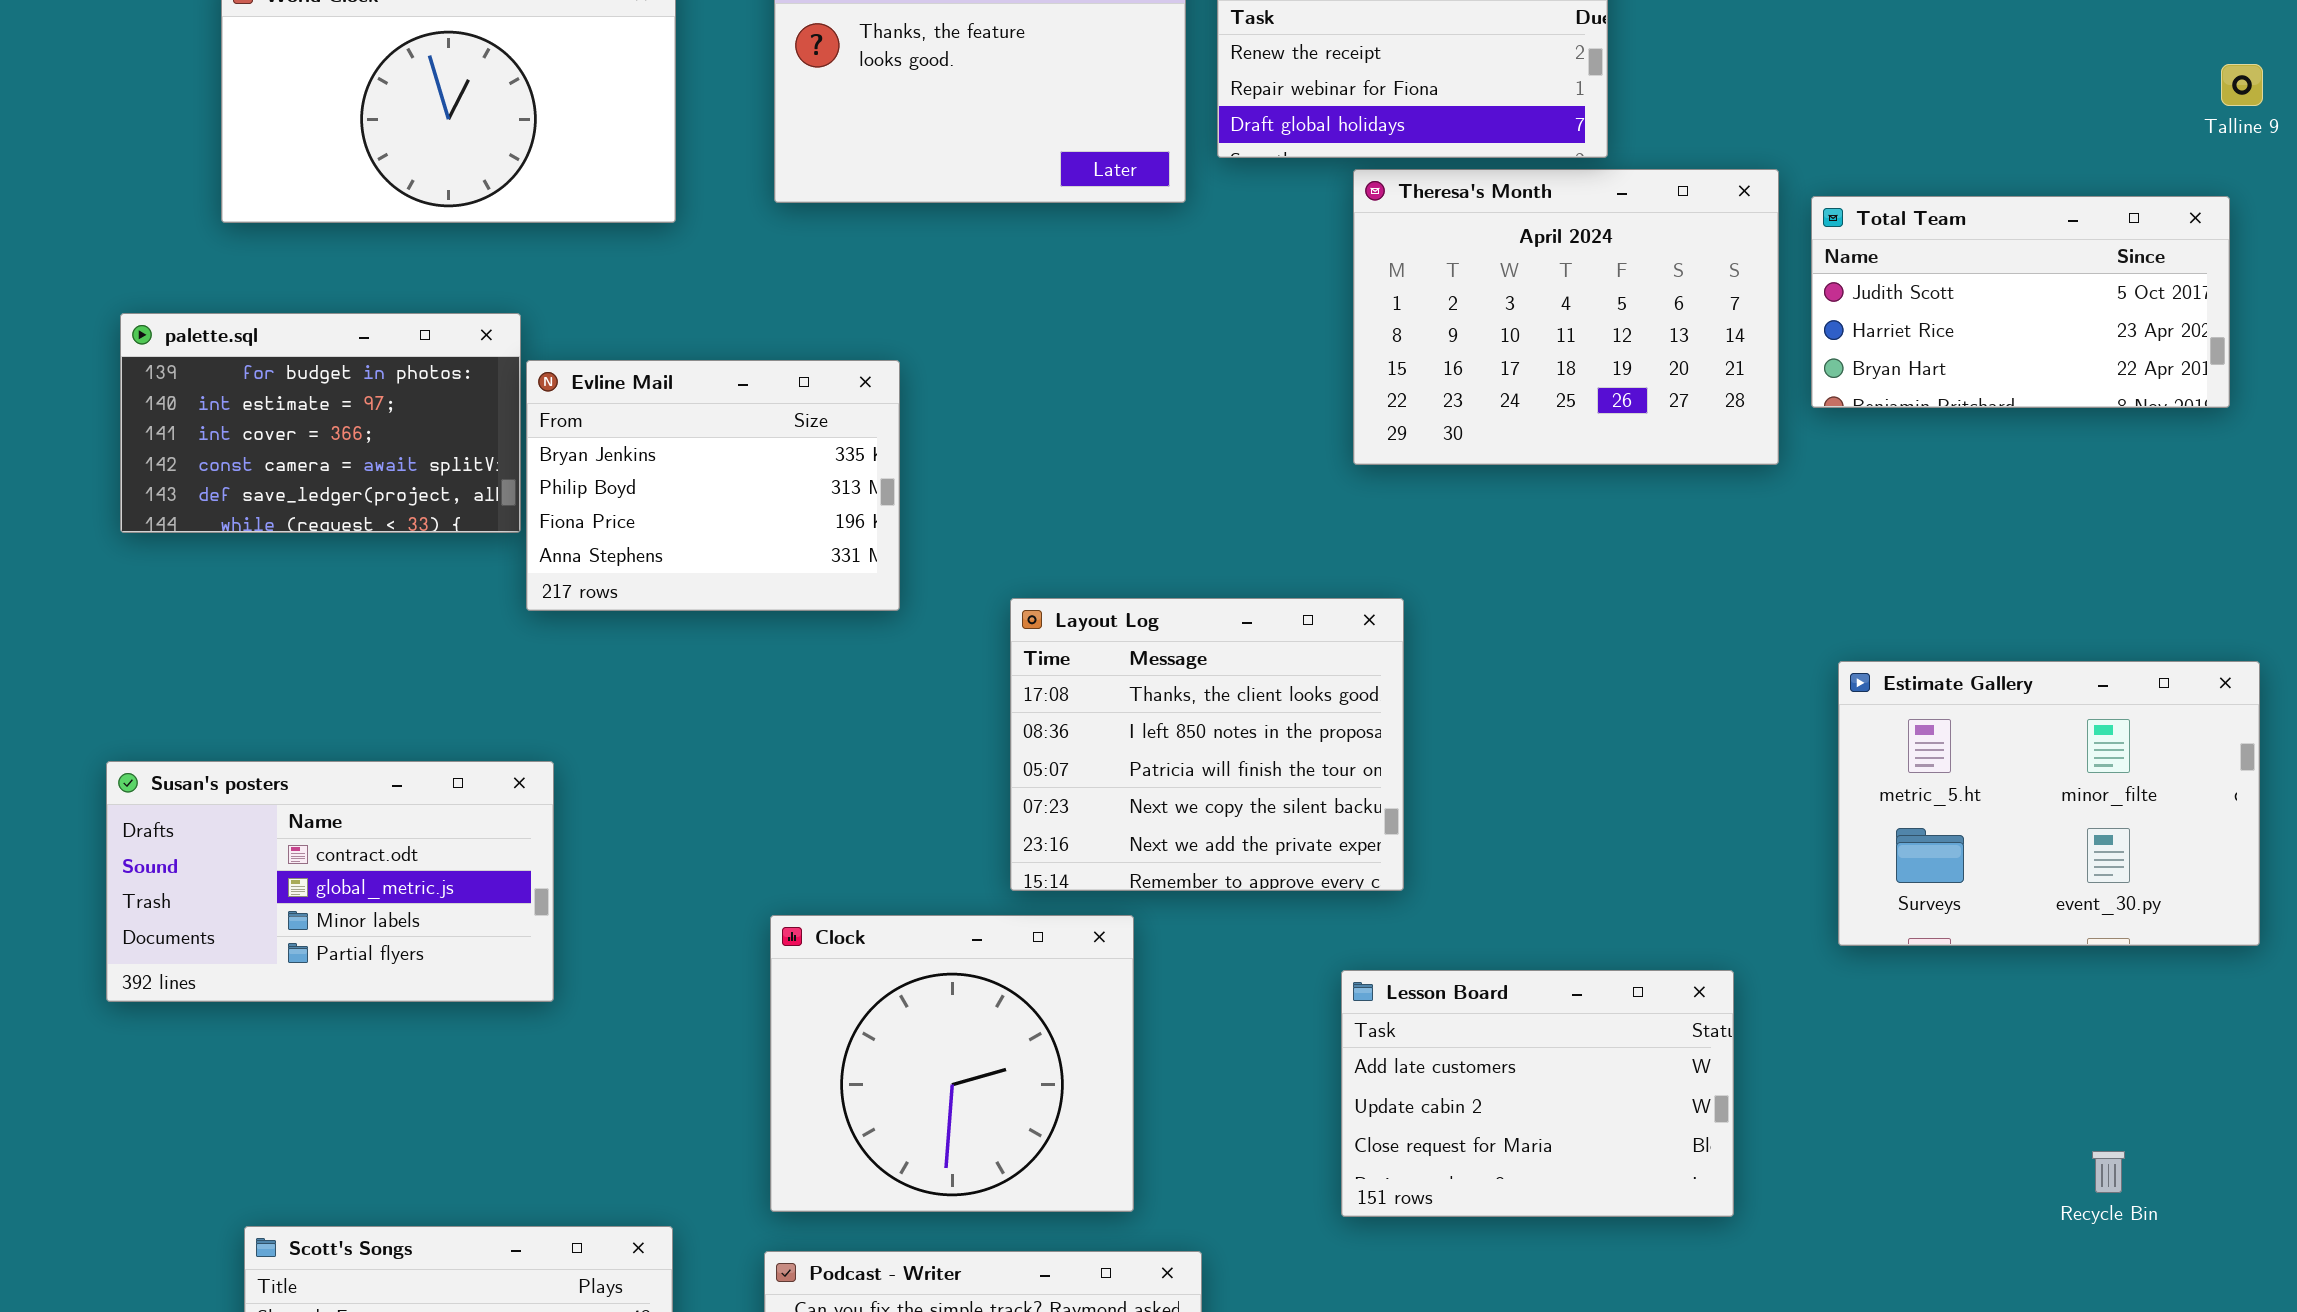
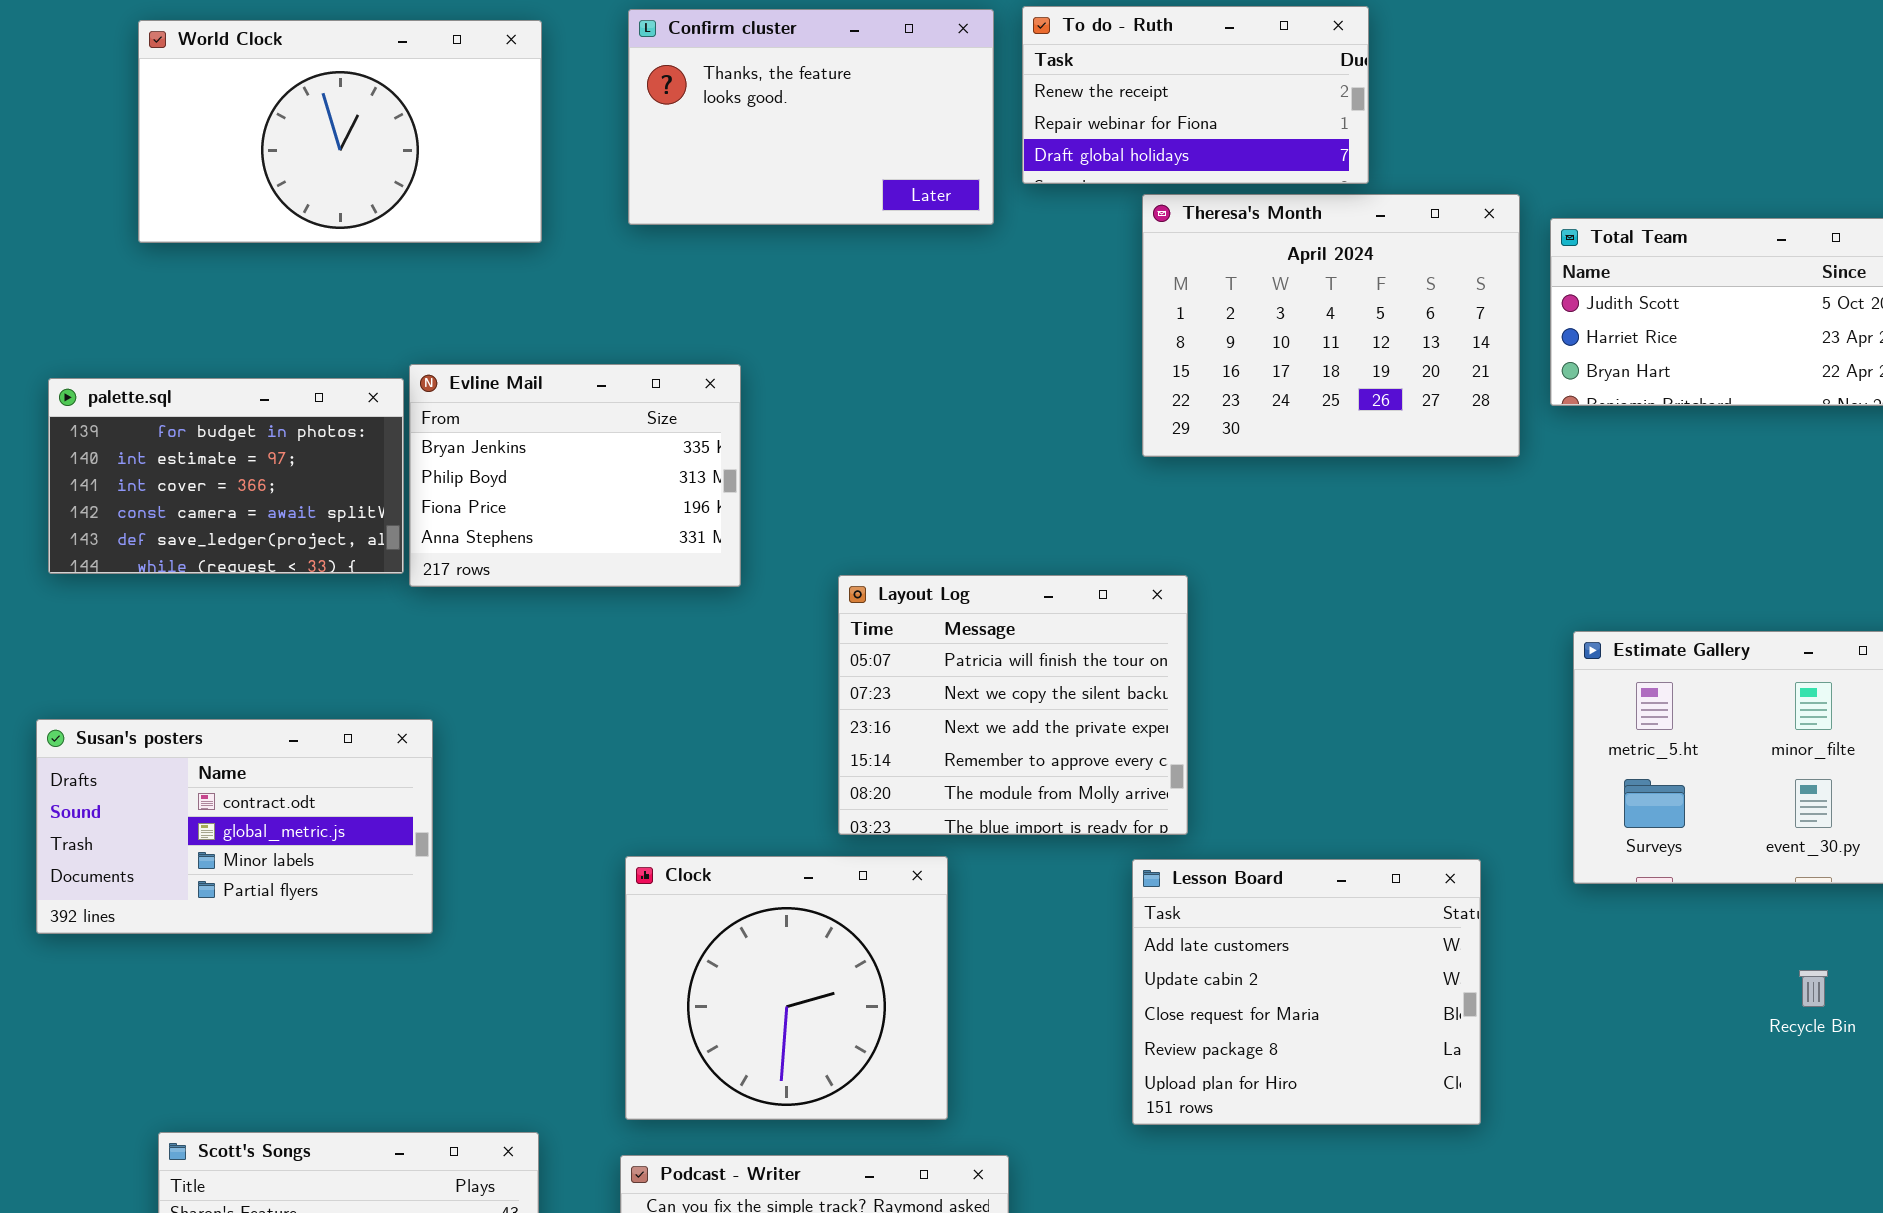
palette.sql: [120,313,521,533] -> [48,378,404,574], moved
Layout Log: [1010,598,1404,891] -> [838,575,1188,835], scrolled down 2 rows
Lesson Board: [1341,970,1734,1217] -> [1132,859,1481,1125], resized
Recycle Bin: [2092,1151,2125,1193] -> [1799,970,1828,1007], moved

